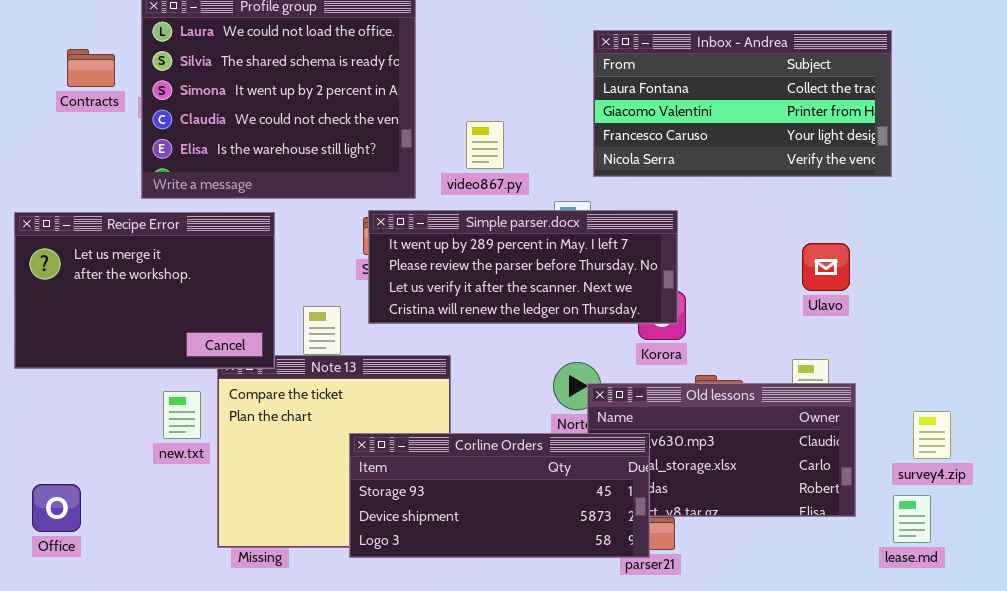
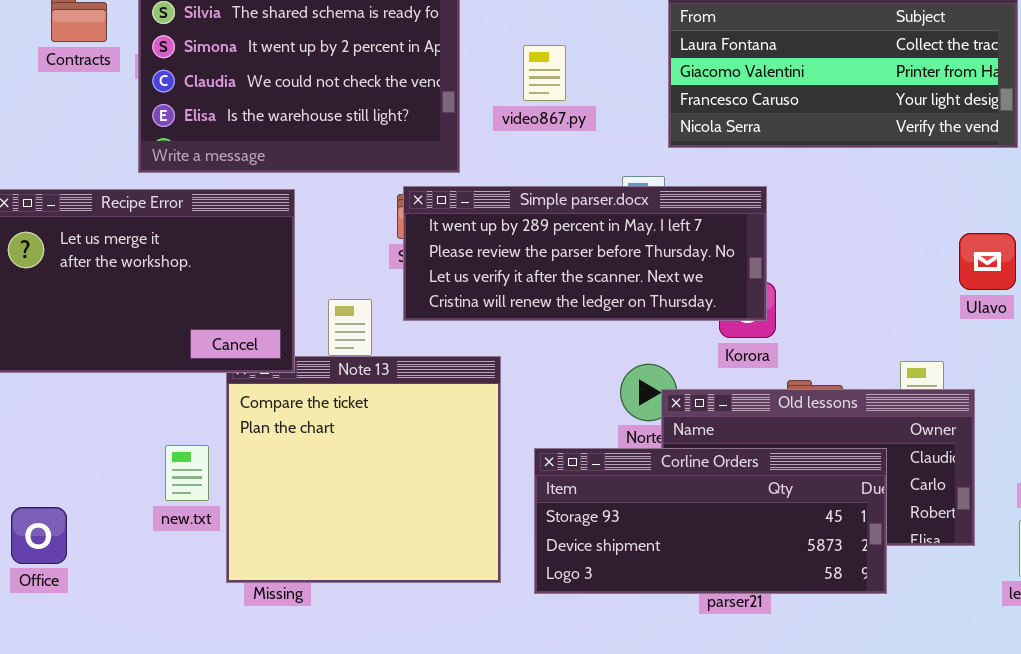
video867.py: [466,121,504,169] -> [523,45,566,101], moved
Ulavo: [802,243,850,291] -> [959,233,1016,290], moved
new.txt: [163,391,201,439] -> [165,445,209,501], moved
Corline Orders: [349,433,650,558] -> [534,448,887,594], moved

